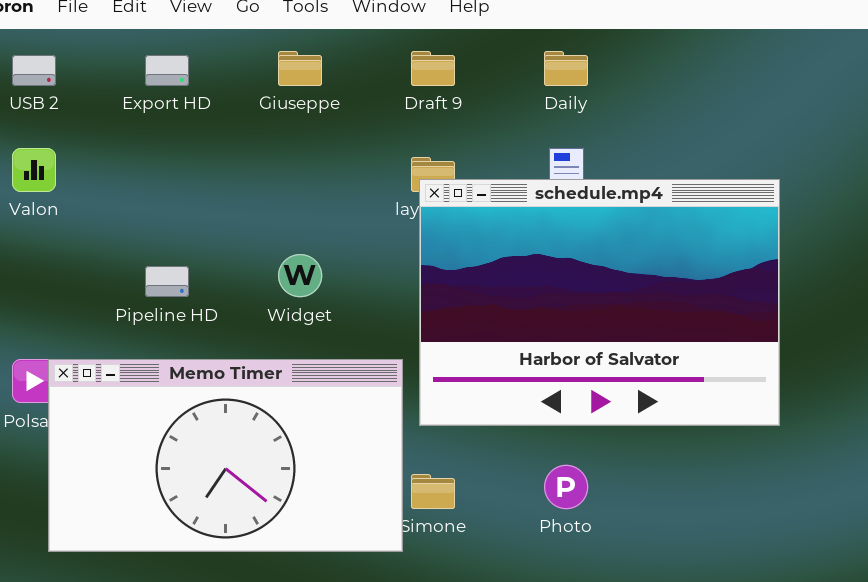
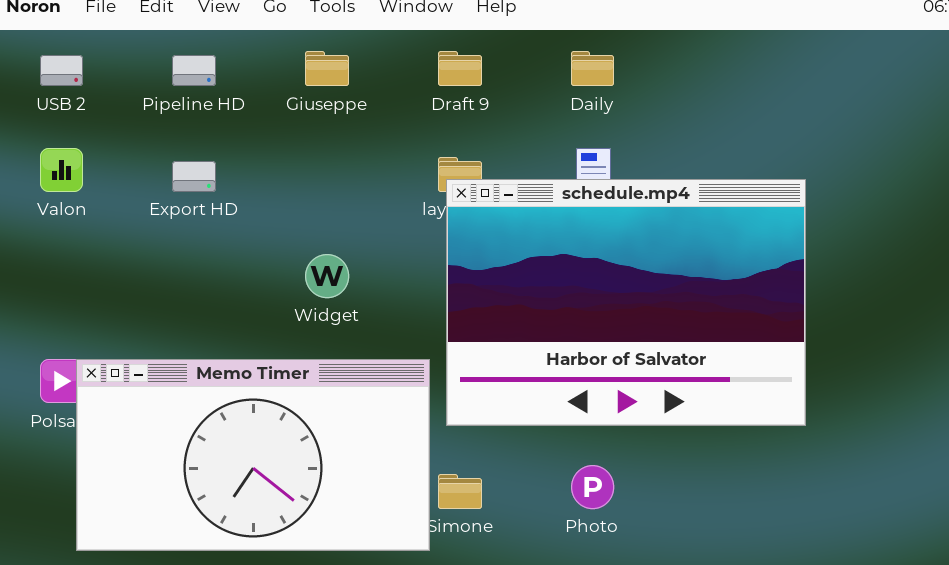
Export HD: [145,55,189,86] -> [172,161,216,192], moved
Pipeline HD: [145,266,189,297] -> [172,55,216,86], moved

